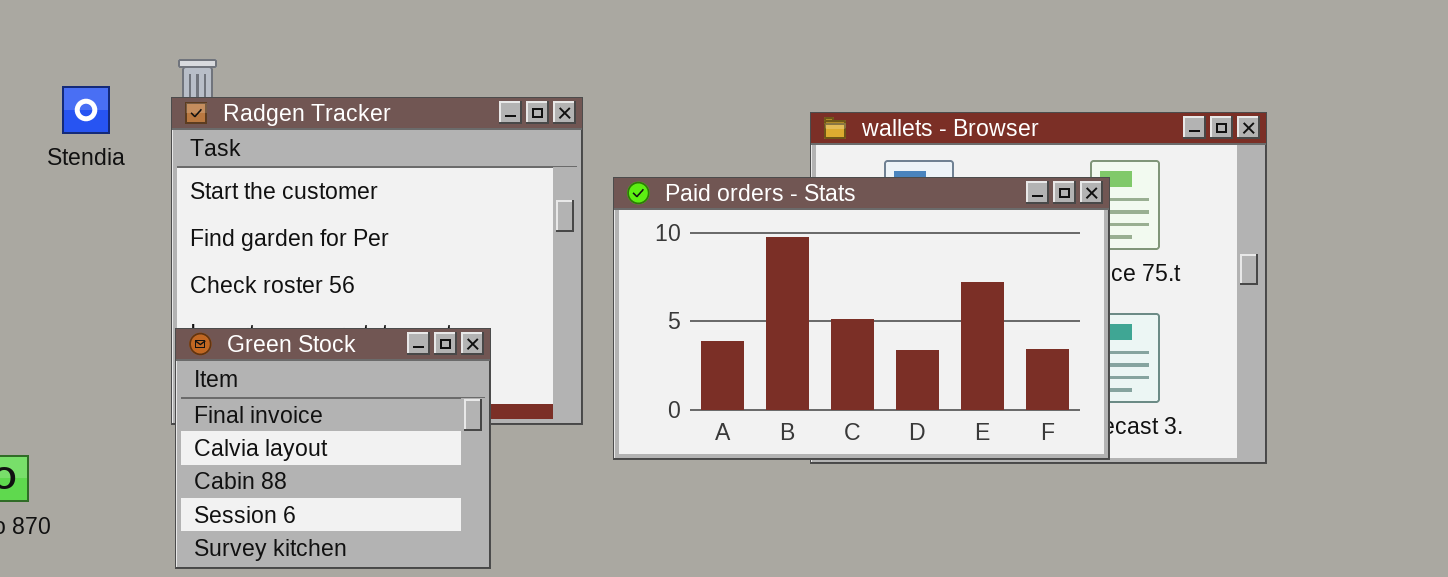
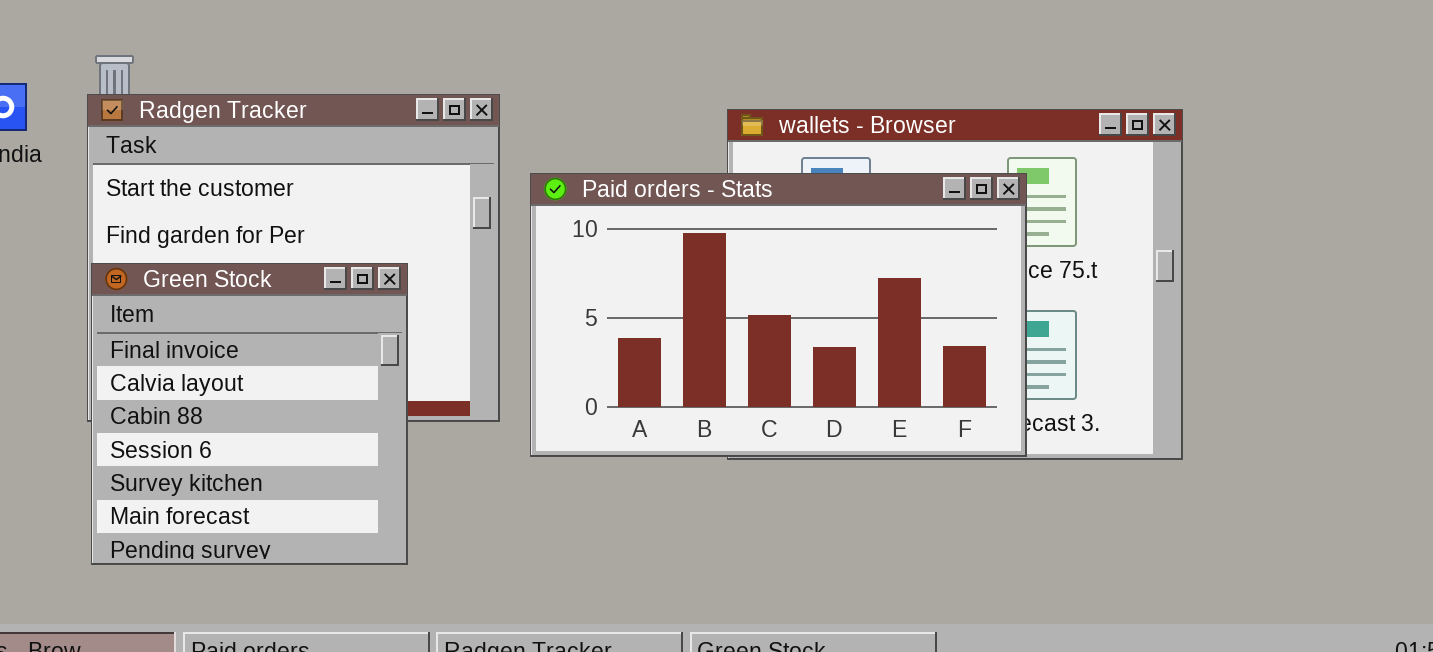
Green Stock: [175,328,491,569] -> [91,263,408,565], resized

